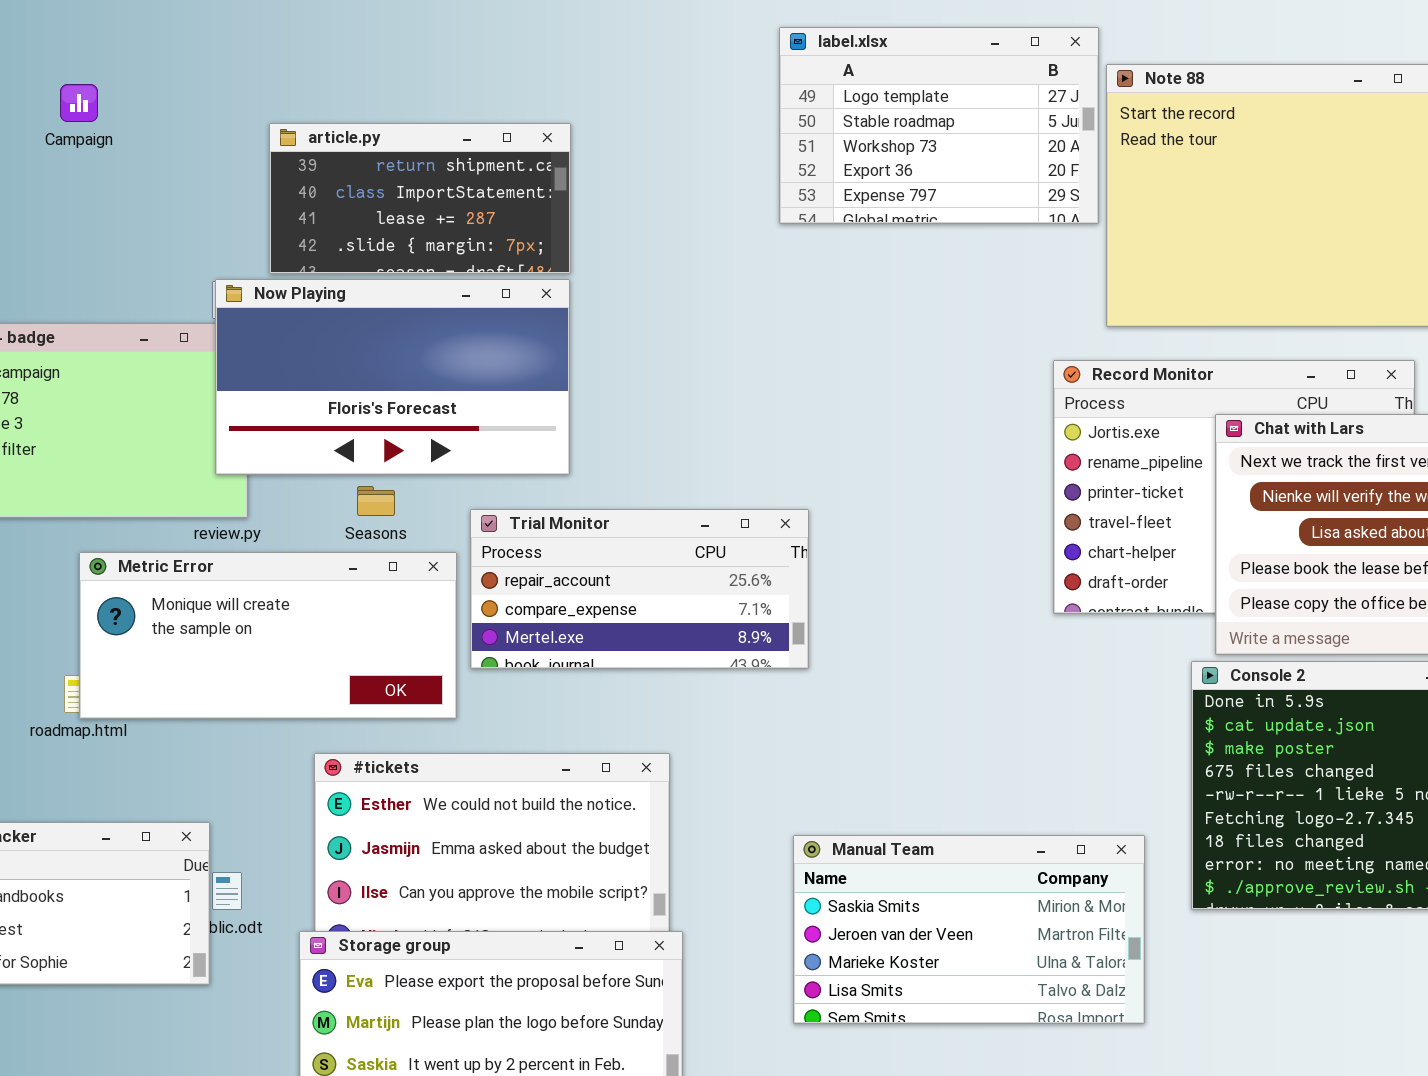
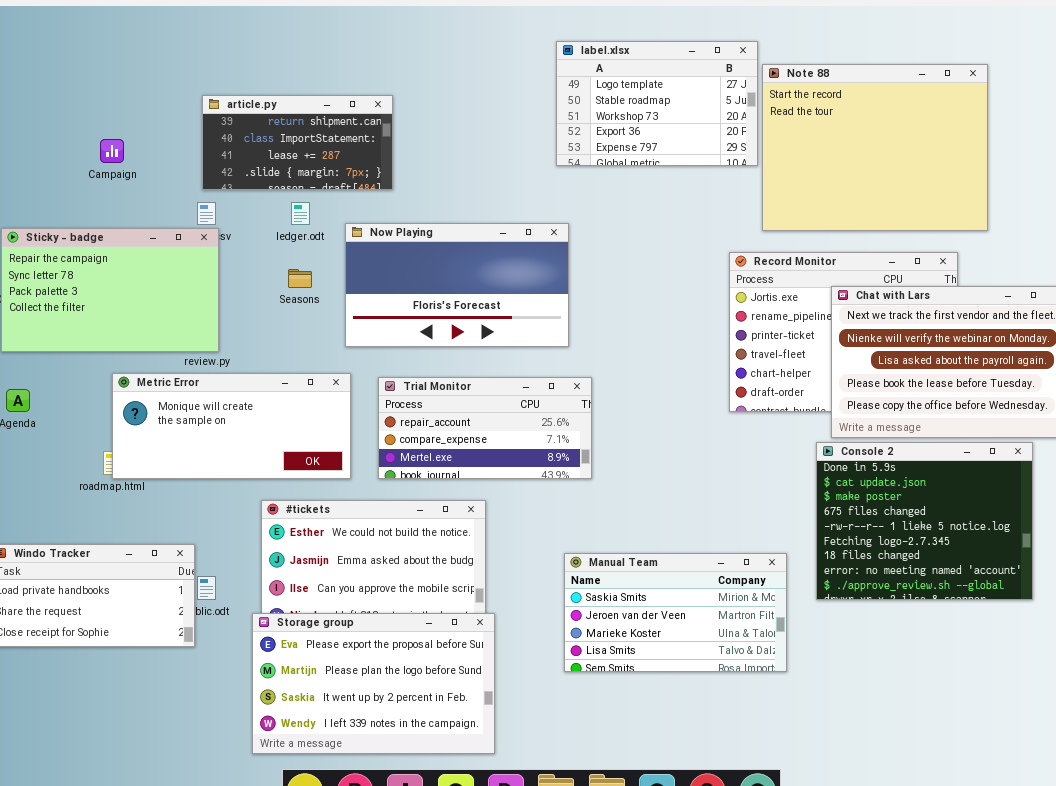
Campaign: [60,84,98,122] -> [100,139,124,163], moved
article.py: [269,123,571,274] -> [202,95,393,190], moved
Now Playing: [215,279,570,475] -> [345,223,569,347], moved
Seasons: [357,486,395,516] -> [288,269,312,288], moved
Trial Monitor: [470,509,809,669] -> [378,377,592,479], moved

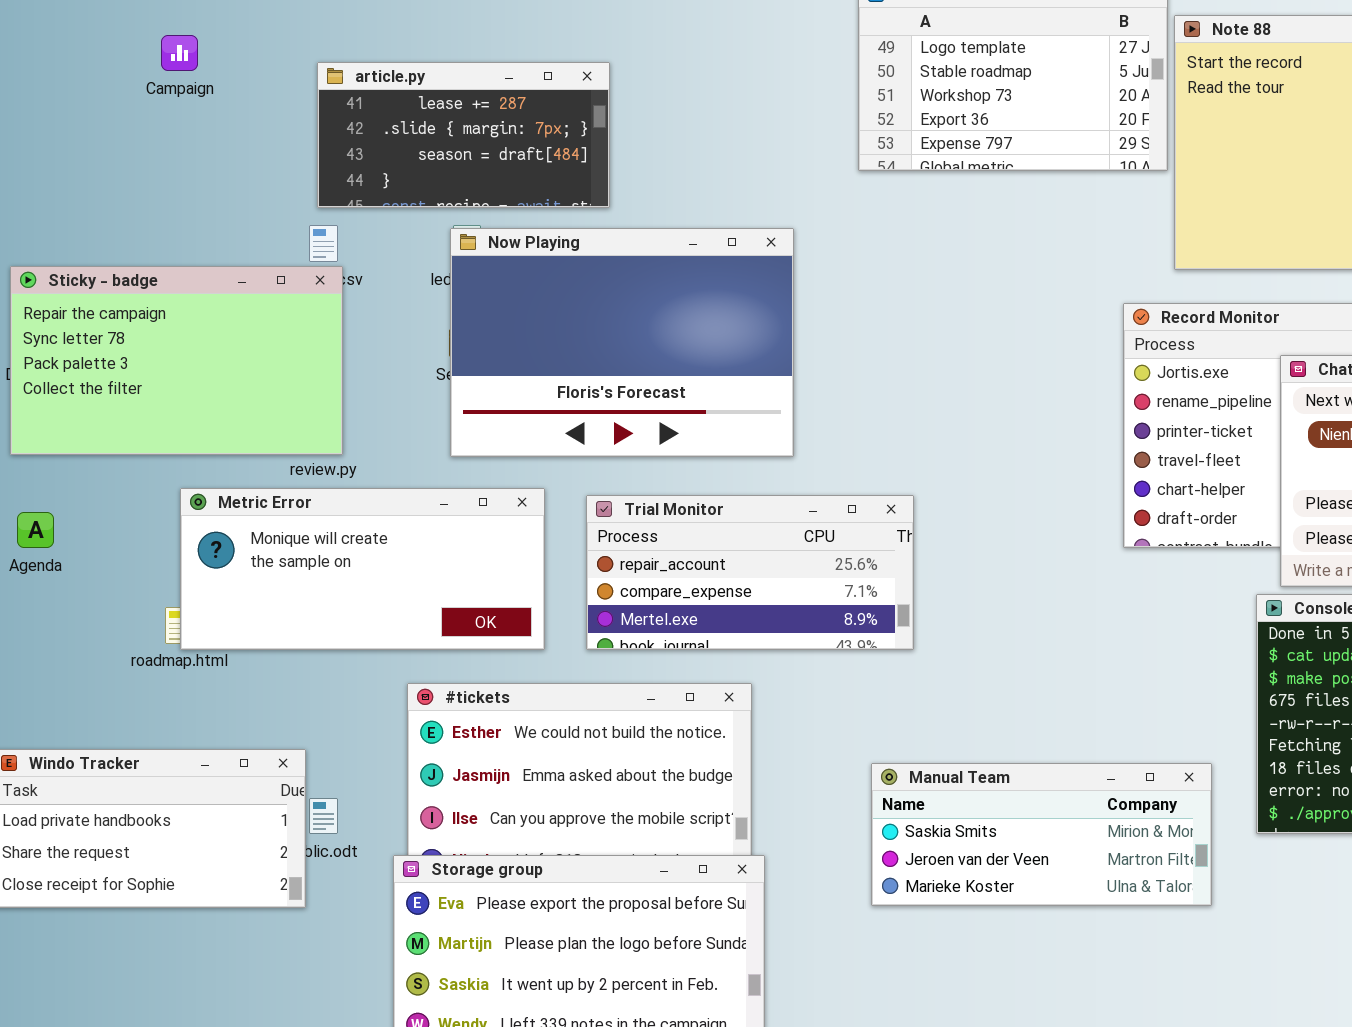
article.py: [202,95,393,190] -> [317,62,610,208], scrolled down 2 rows
Campaign: [100,139,124,163] -> [161,35,198,71], moved
Now Playing: [345,223,569,347] -> [450,228,794,457], moved, resized
Manual Team: [564,553,787,672] -> [871,763,1212,906], resized

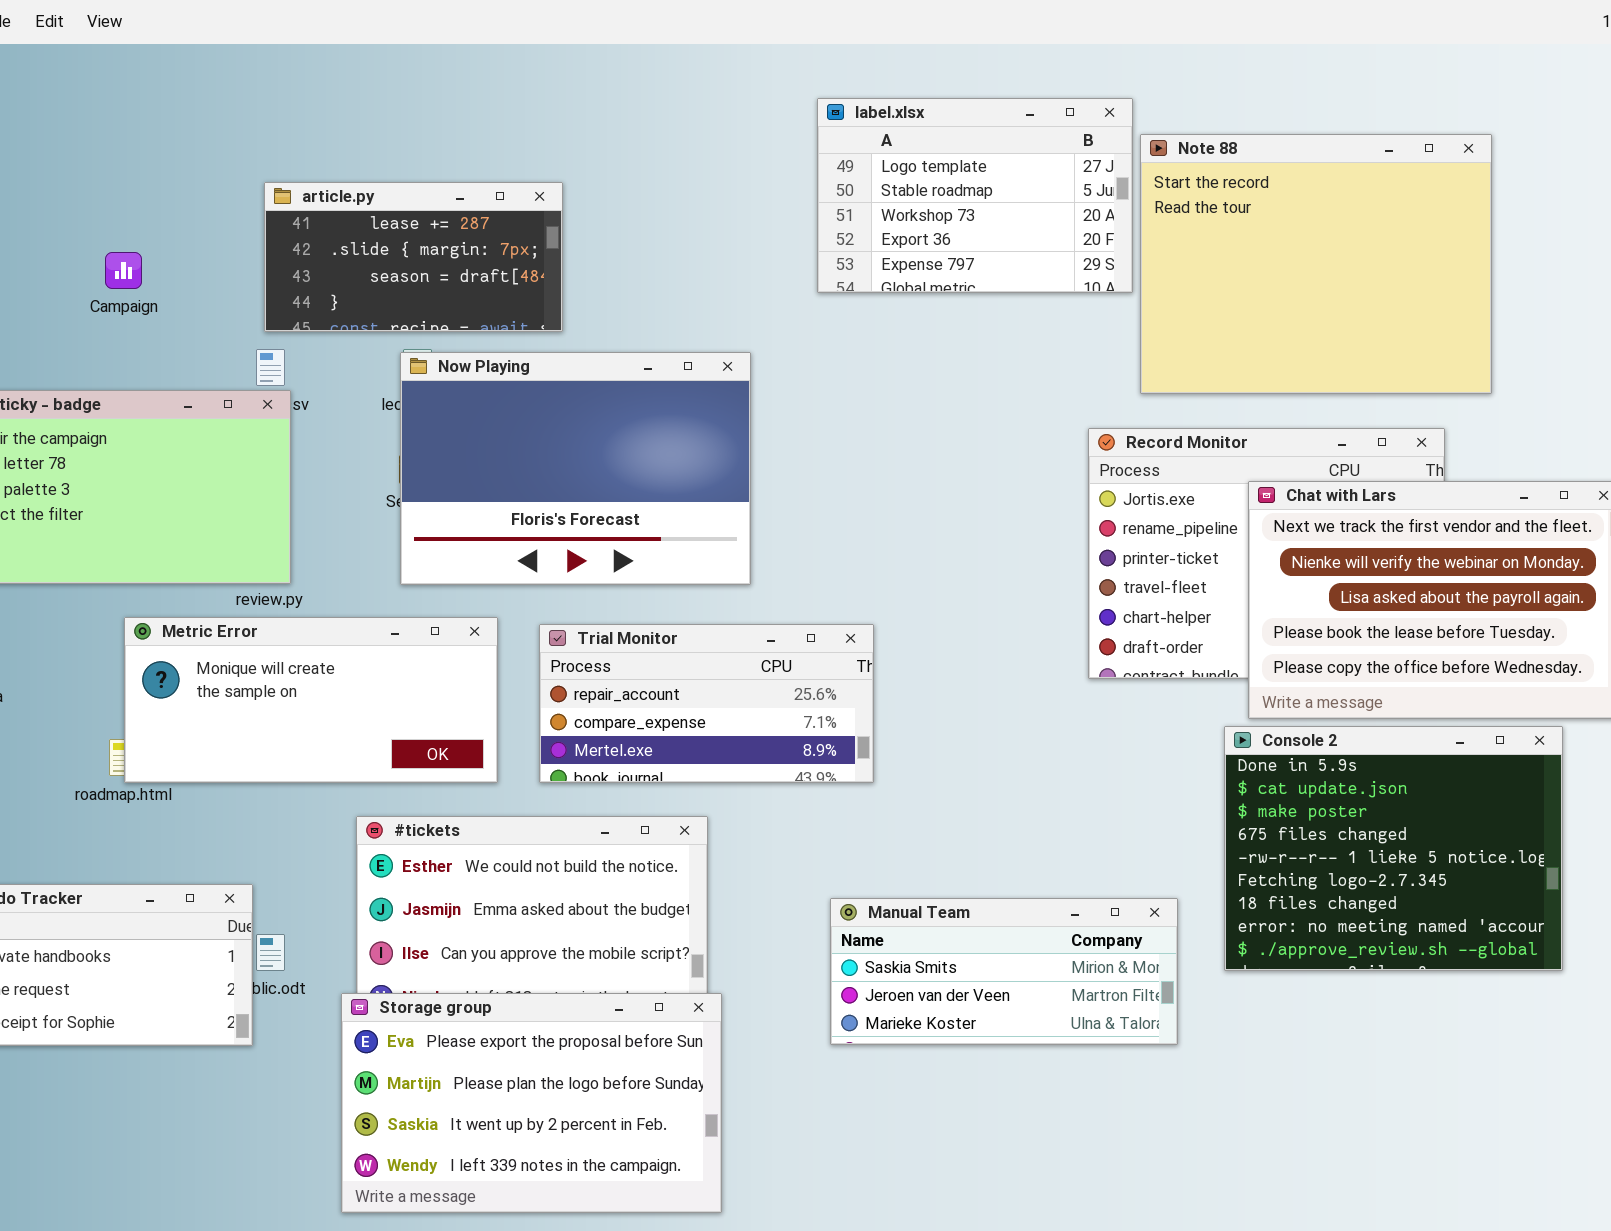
Campaign: [161,35,198,71] -> [105,252,142,289], moved

